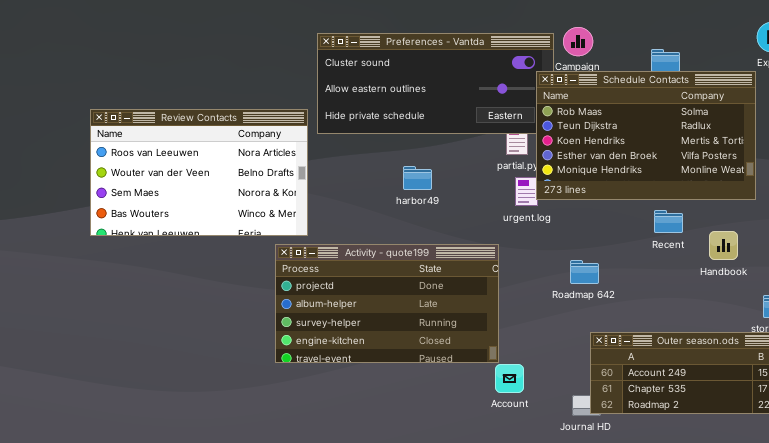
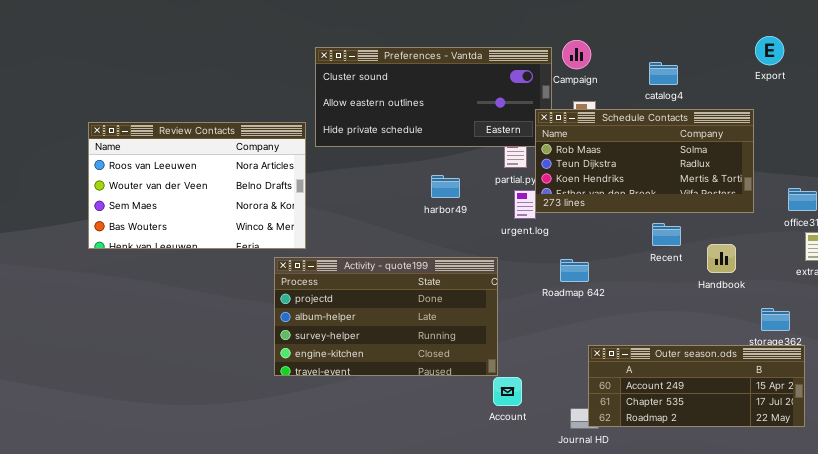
Schedule Contacts: [536,71,756,200] -> [535,109,754,213], resized
harbor49: [403,166,432,190] -> [431,175,460,198], moved
Roadmap 642: [570,260,599,284] -> [560,259,589,282], moved

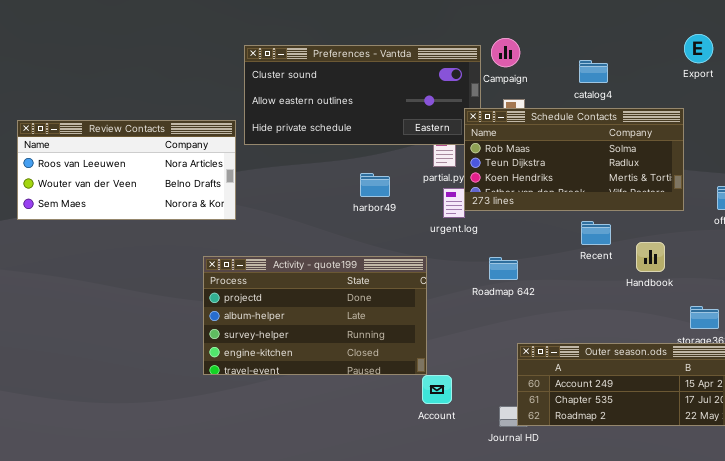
Review Contacts: [88,122,306,249] -> [17,120,236,220], resized

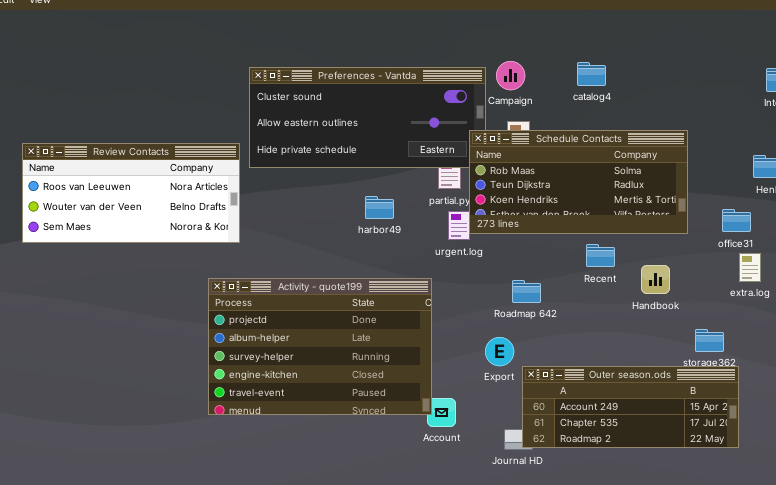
Export: [684,34,713,63] -> [485,337,514,366], moved
catalog4: [579,60,608,83] -> [577,62,606,86], moved
Activity - quote199: [203,256,427,375] -> [208,278,432,415], resized
Roadmap 642: [489,257,518,280] -> [512,280,541,303], moved

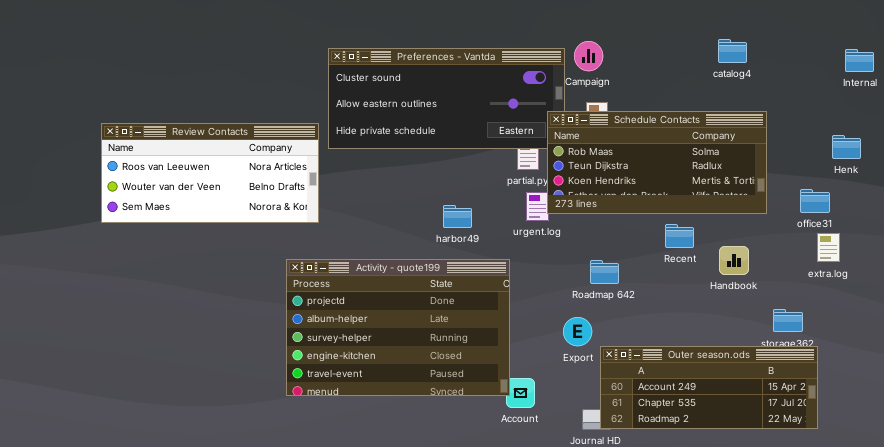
catalog4: [577,62,606,86] -> [718,39,747,63], moved
harbor49: [365,196,394,219] -> [443,205,472,228], moved

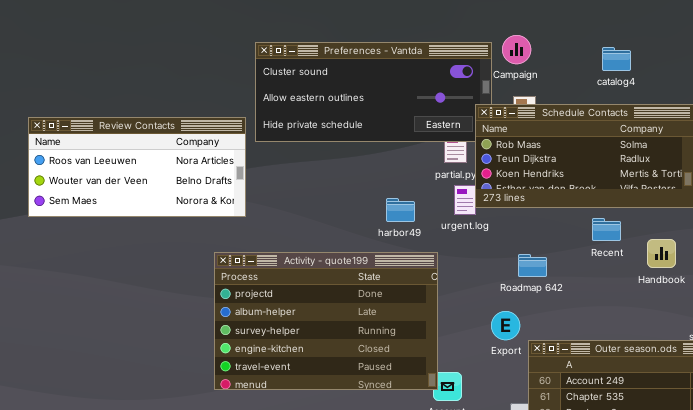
catalog4: [718,39,747,63] -> [602,47,631,71], moved
harbor49: [443,205,472,228] -> [386,198,415,222], moved

